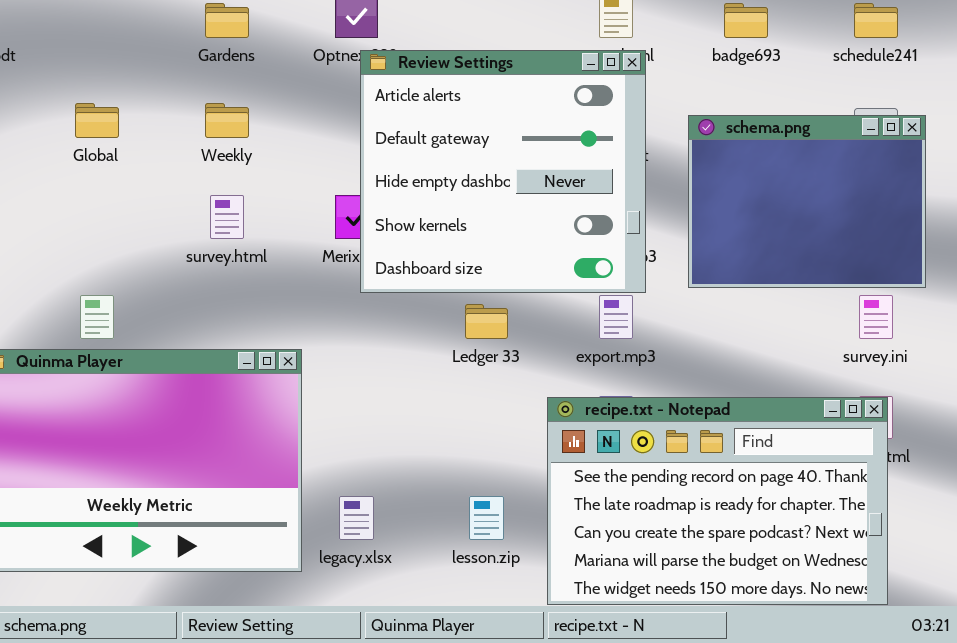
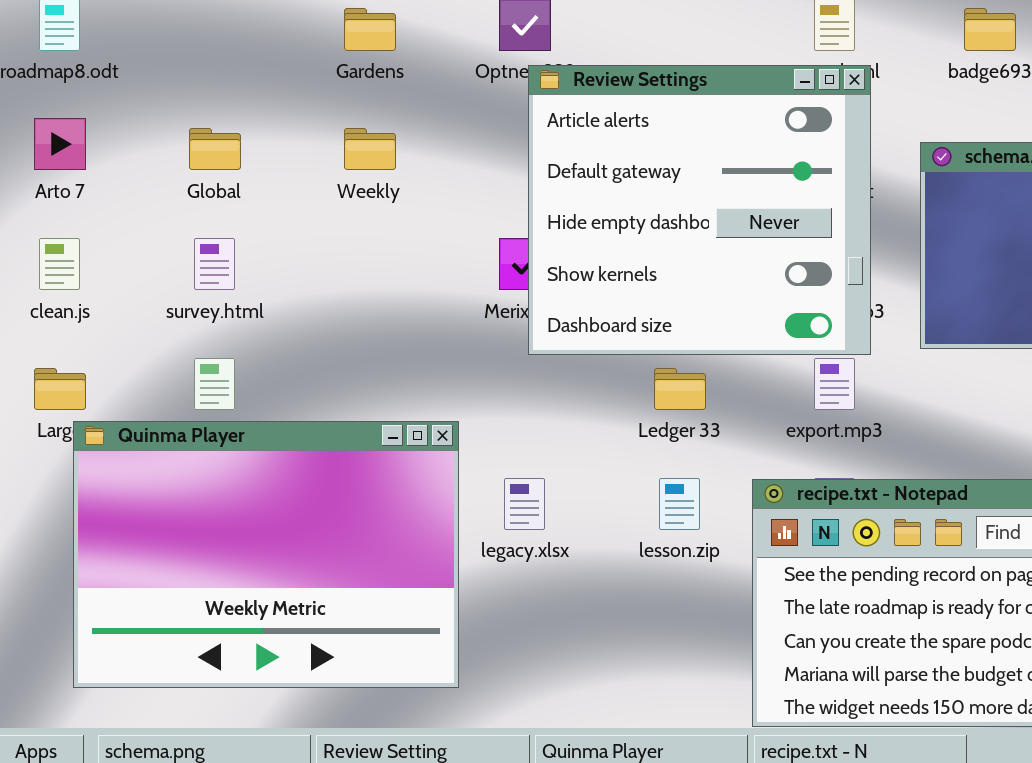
survey.html: [210,195,244,239] -> [194,238,235,290], moved
legacy.xlsx: [339,496,374,540] -> [504,478,545,530], moved
lesson.zip: [469,496,504,540] -> [659,478,700,530], moved

